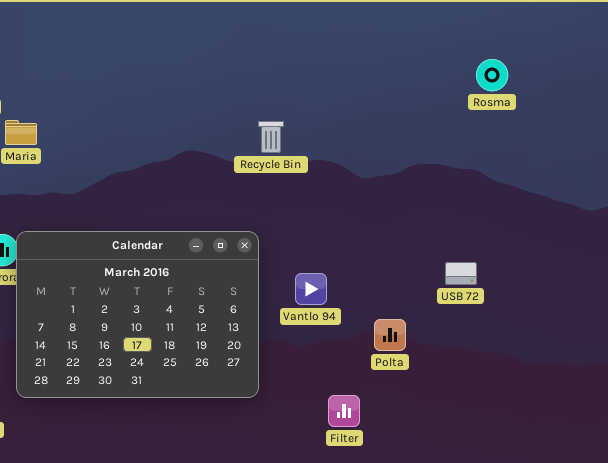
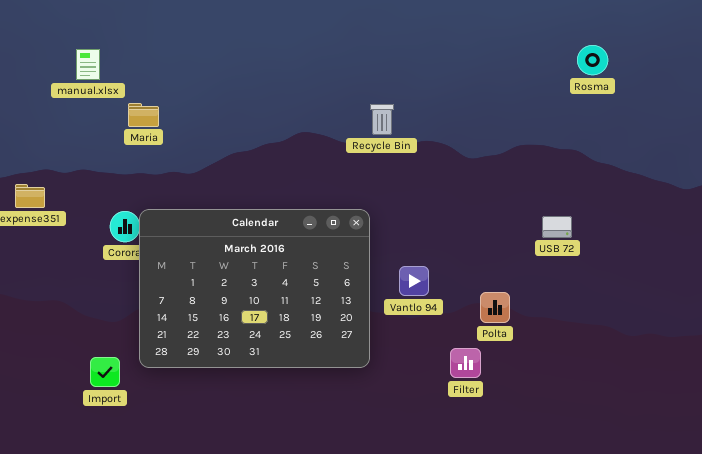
USB 72: [445,262,477,285] -> [542,216,572,238], moved
Vantlo 94: [295,273,327,305] -> [399,266,429,296], moved
Filter: [328,395,360,427] -> [450,348,481,378], moved

